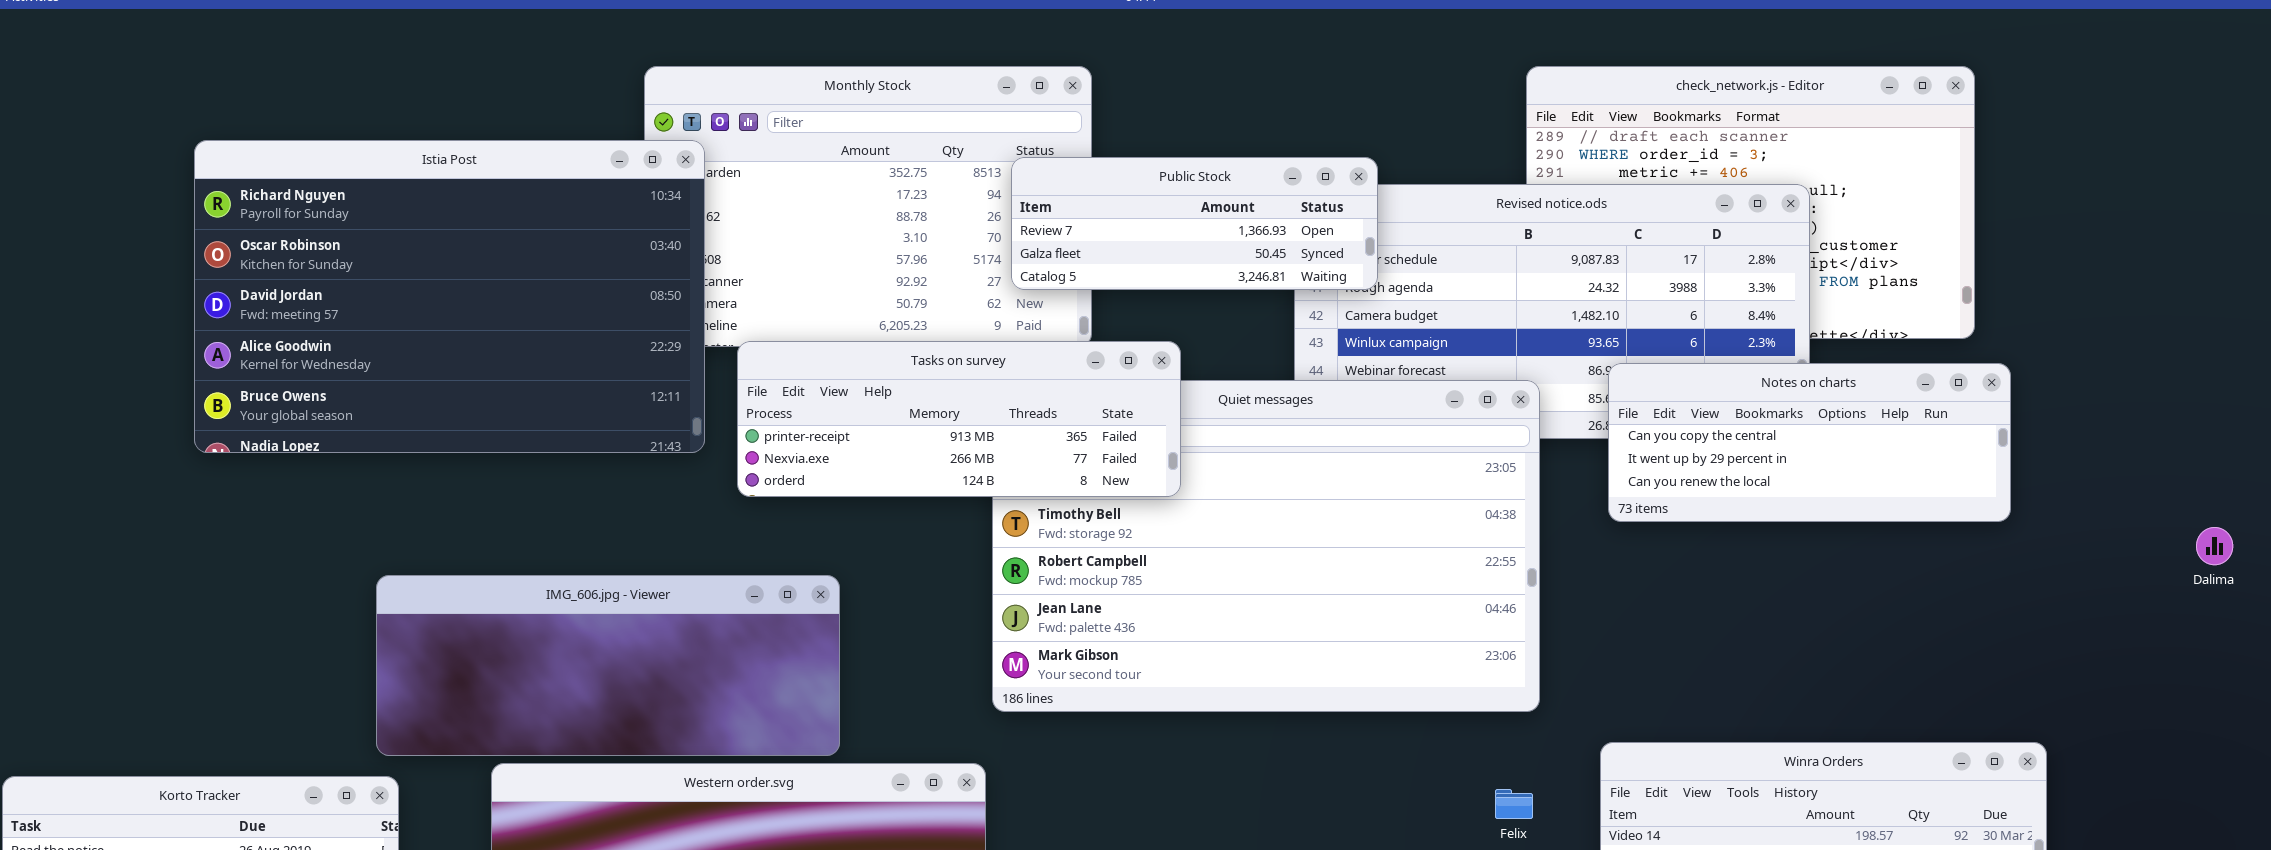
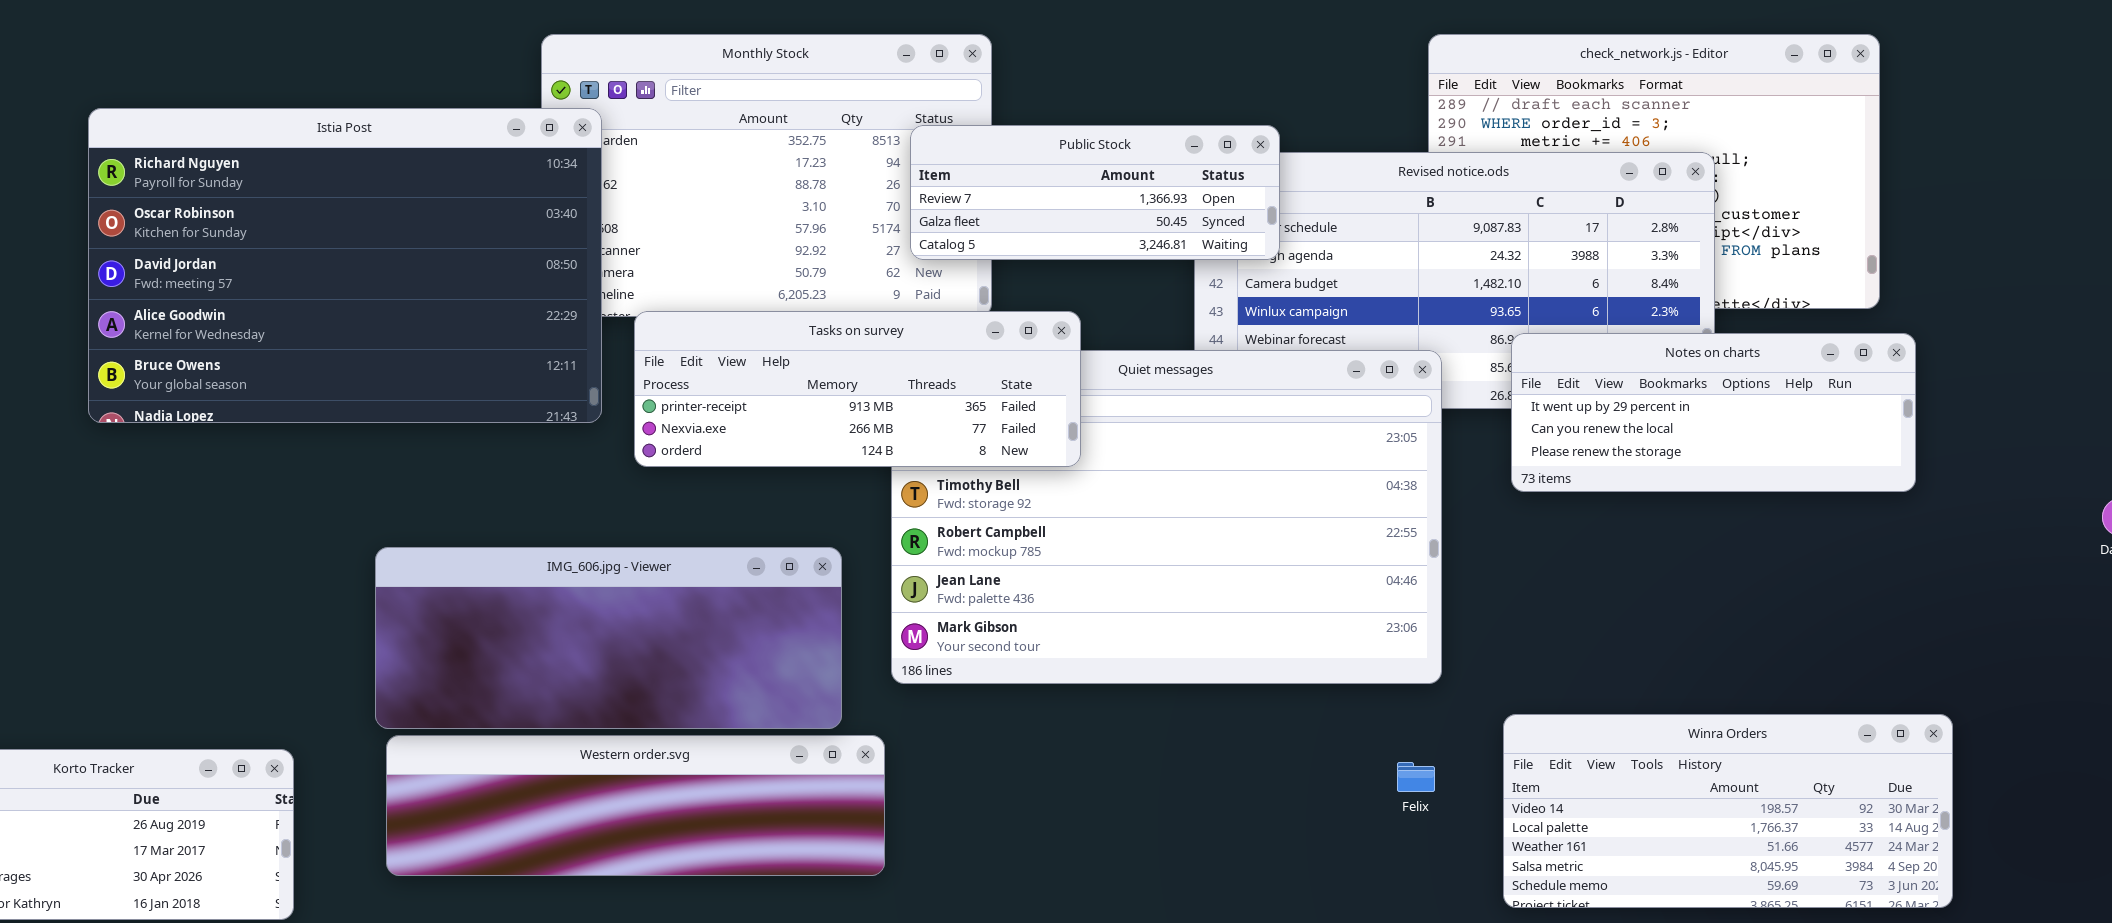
Notes on charts: [1608,363,2011,522] -> [1511,333,1916,492], scrolled down 1 row
IMG_606.jpg - Viewer: [376,575,840,756] -> [375,547,842,729], moved

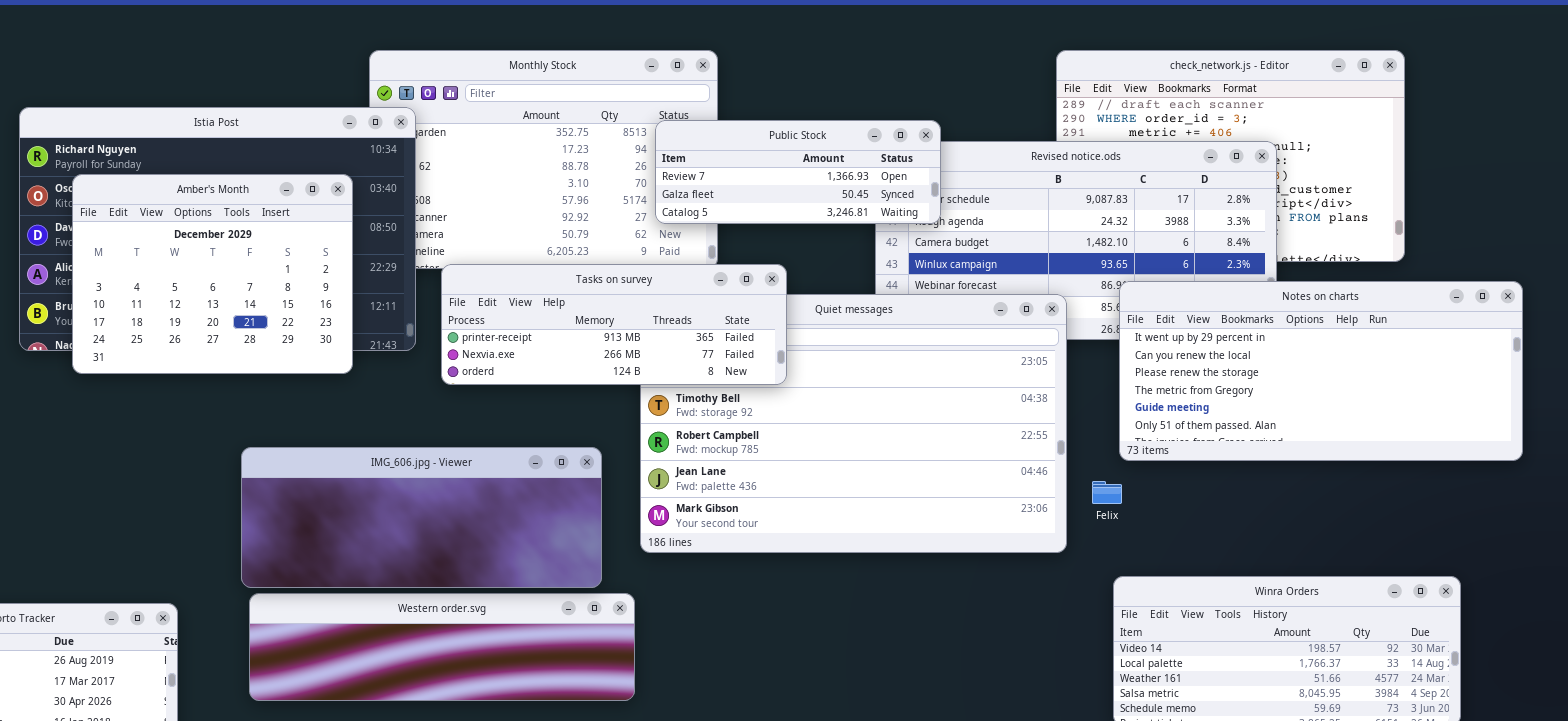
Amber's Month: none -> [72,174,353,374], opened
Notes on charts: [1511,333,1916,492] -> [1119,281,1523,461], resized
Felix: [1397,762,1435,792] -> [1092,481,1122,504], moved

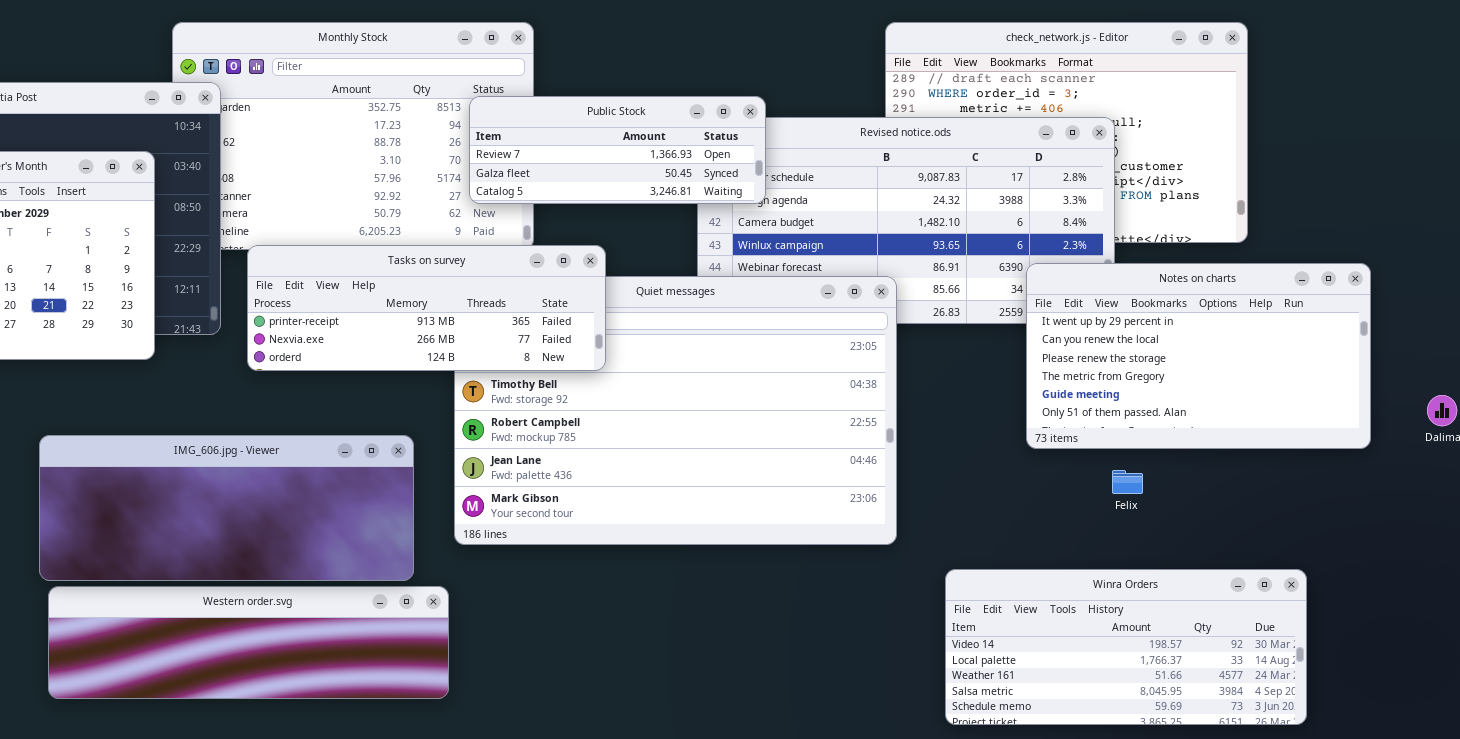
Notes on charts: [1119,281,1523,461] -> [1026,263,1371,449], resized
Felix: [1092,481,1122,504] -> [1112,470,1143,494], moved

